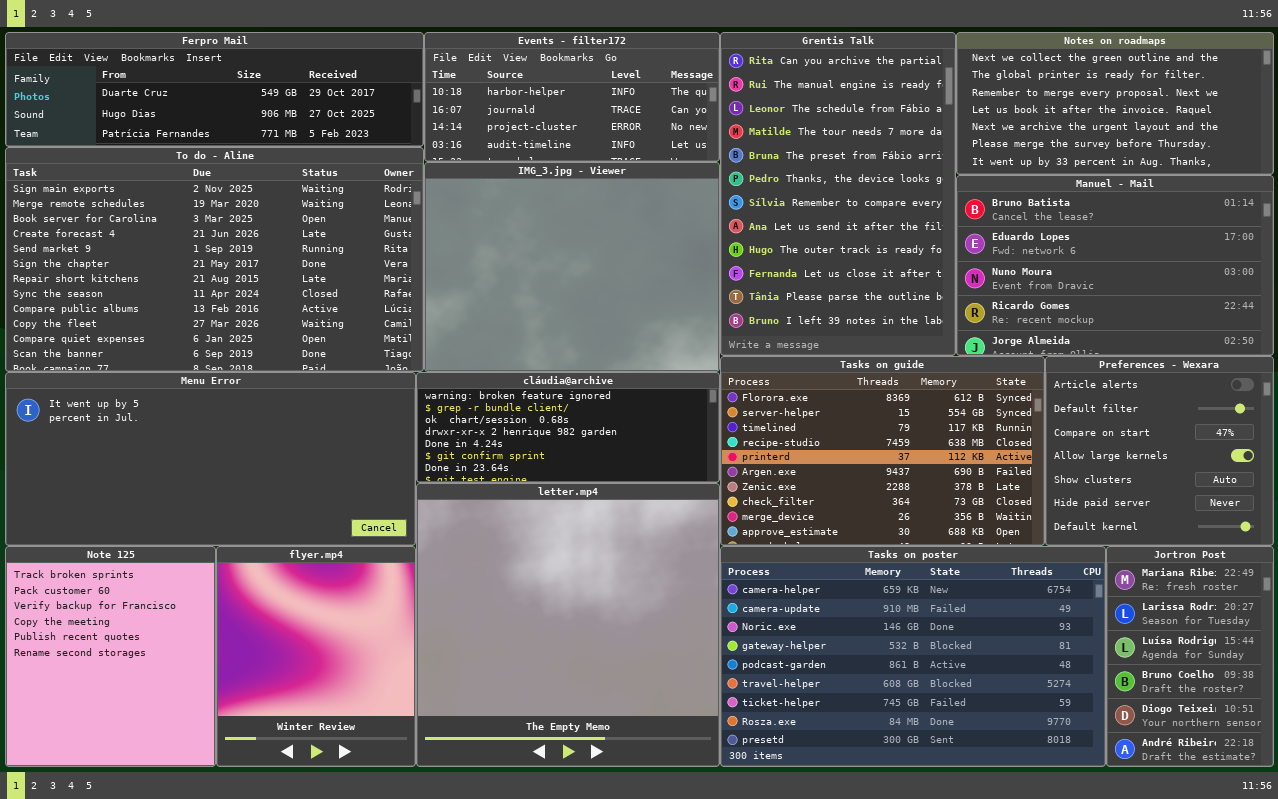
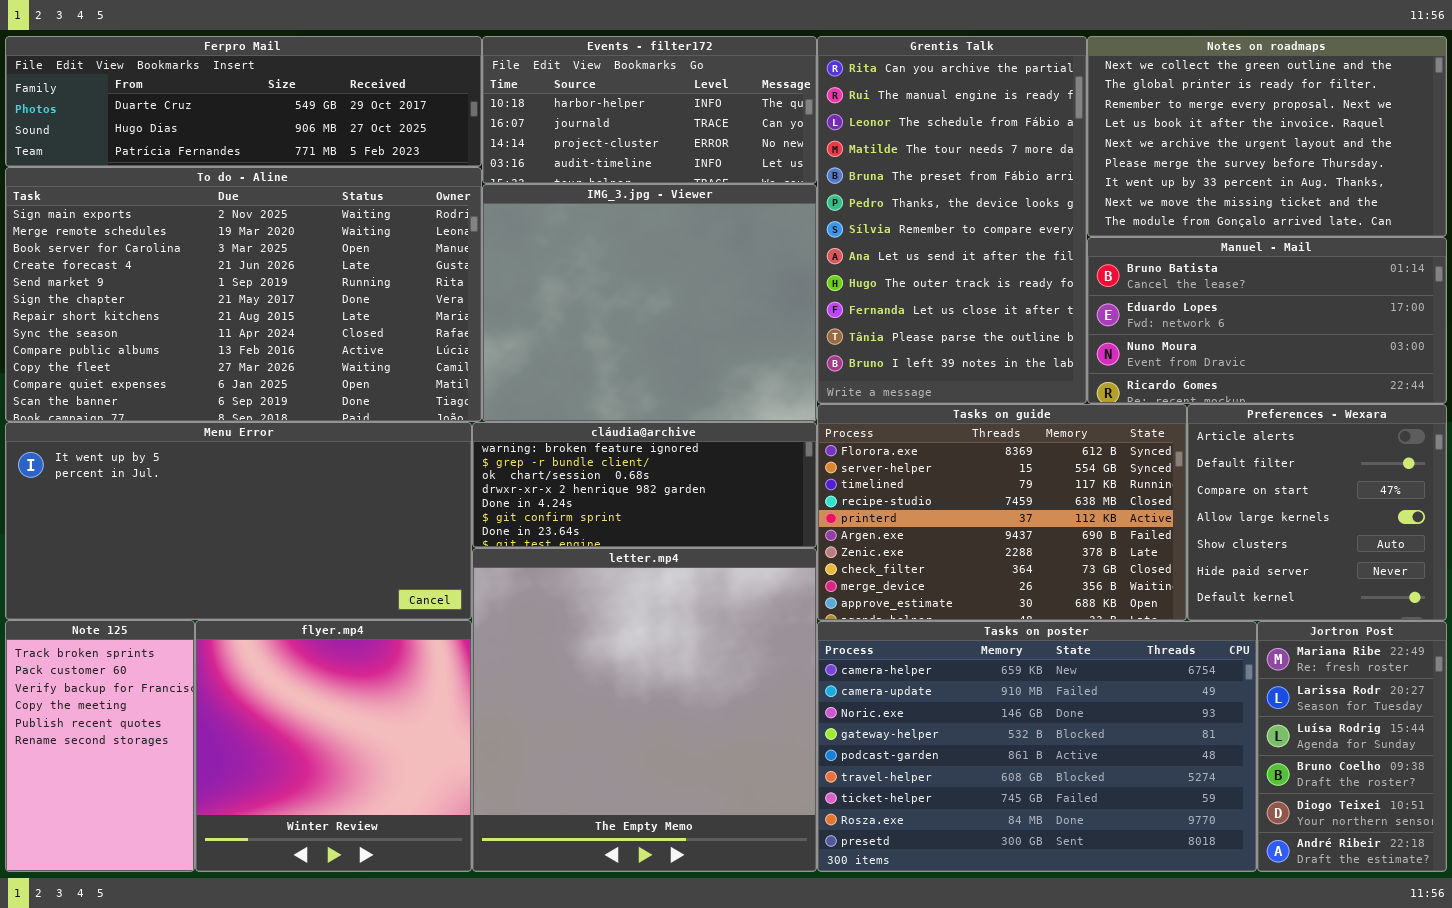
Notes on roadmaps: [956,32,1274,175] -> [1087,36,1447,237], resized
Manuel - Mail: [956,175,1274,356] -> [1087,237,1447,404], resized
Note 125: [5,546,216,767] -> [5,620,195,872], resized
flyer.mp4: [216,546,416,767] -> [195,620,472,872], resized

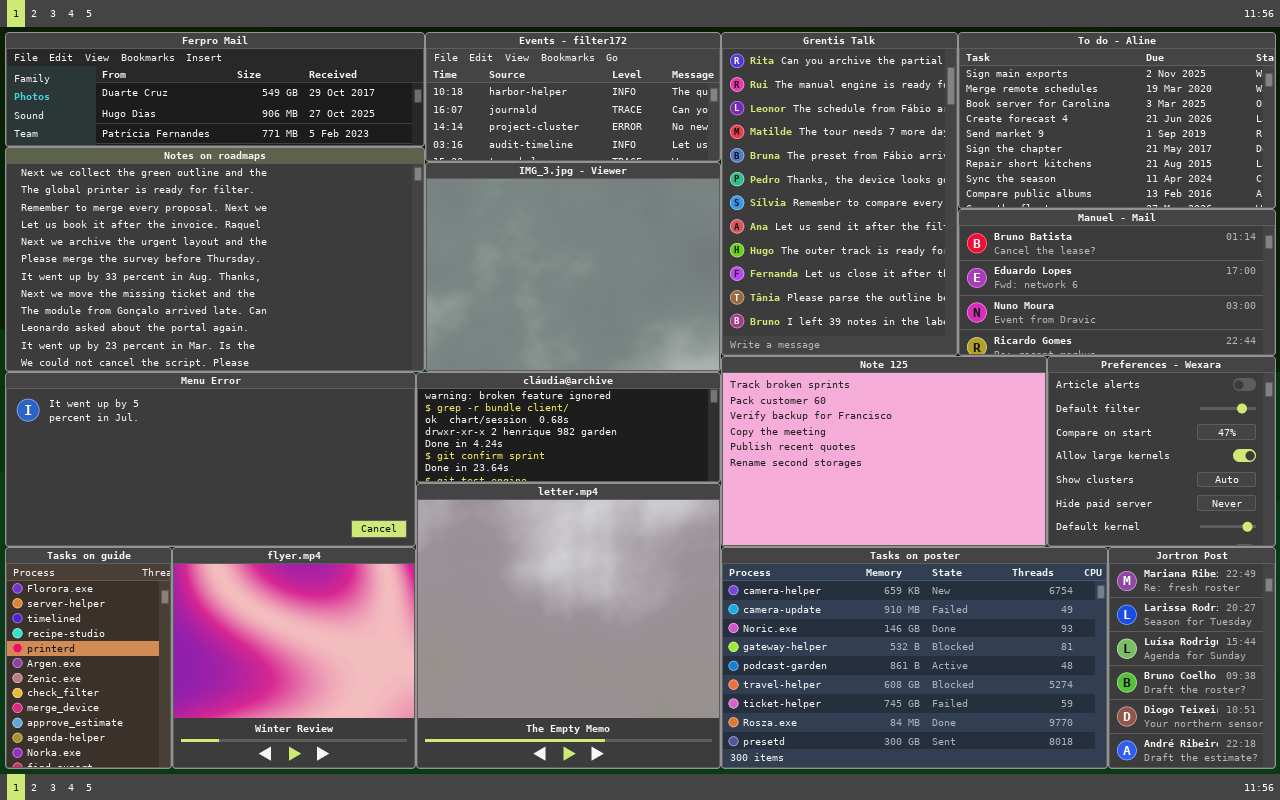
Notes on roadmaps: [1087,36,1447,237] -> [5,147,425,372], moved, resized
To do - Aline: [5,167,482,422] -> [958,32,1276,209], moved, resized
Tasks on guide: [817,404,1187,621] -> [5,547,172,769], moved, resized
Note 125: [5,620,195,872] -> [721,356,1047,547], moved, resized

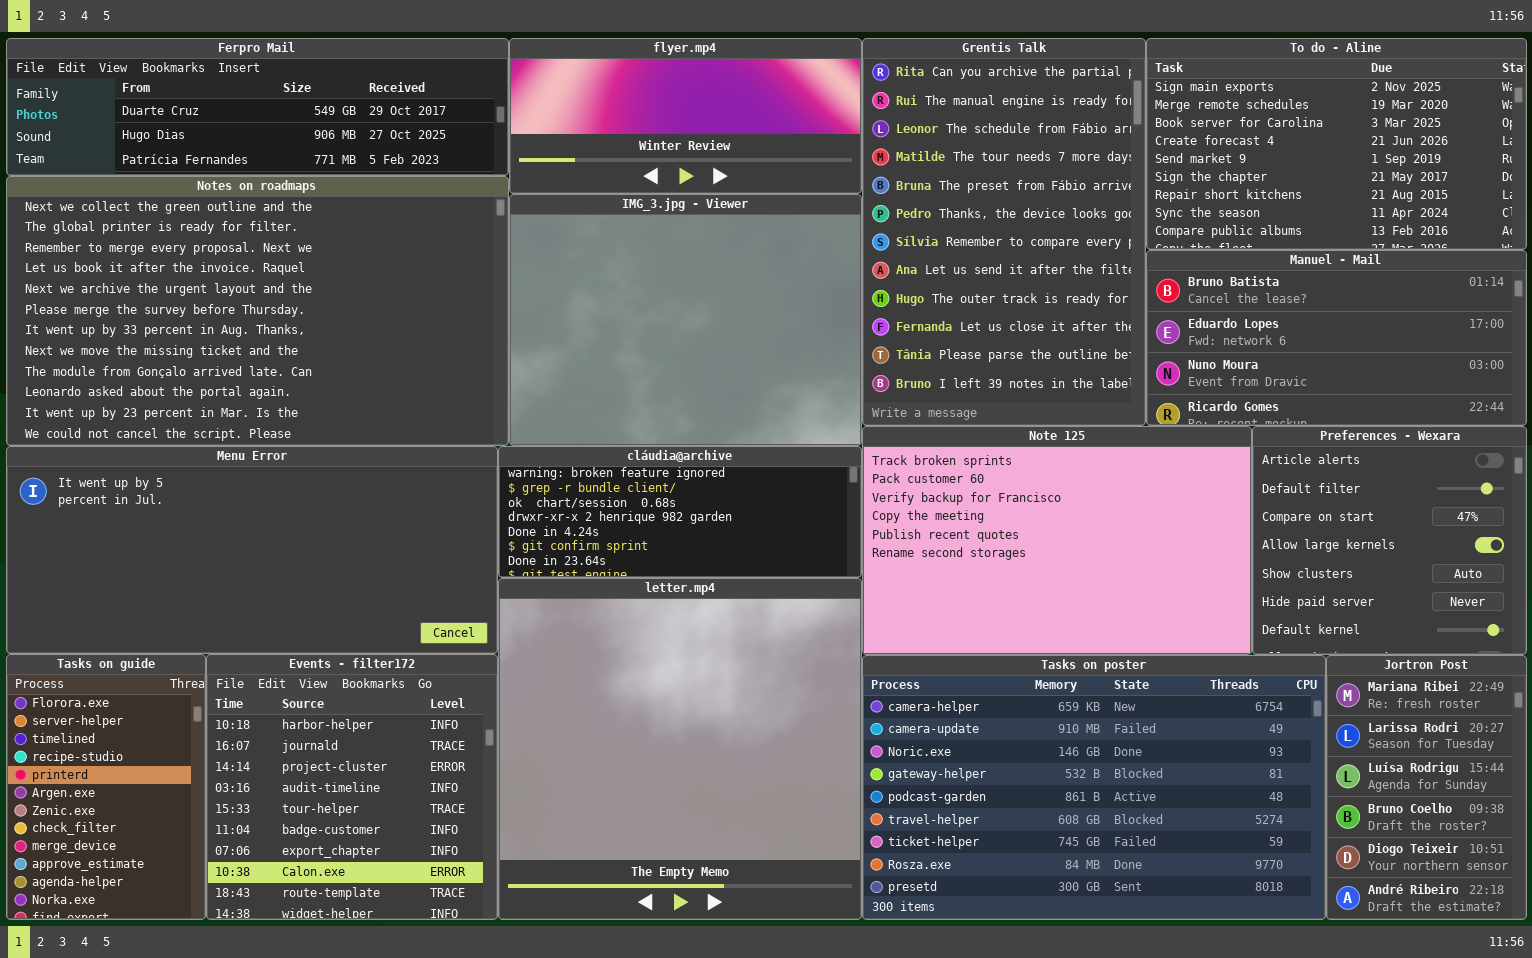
Events - filter172: [425,32,721,162] -> [206,654,498,920], moved, resized
flyer.mp4: [172,547,416,769] -> [509,38,862,194], moved, resized

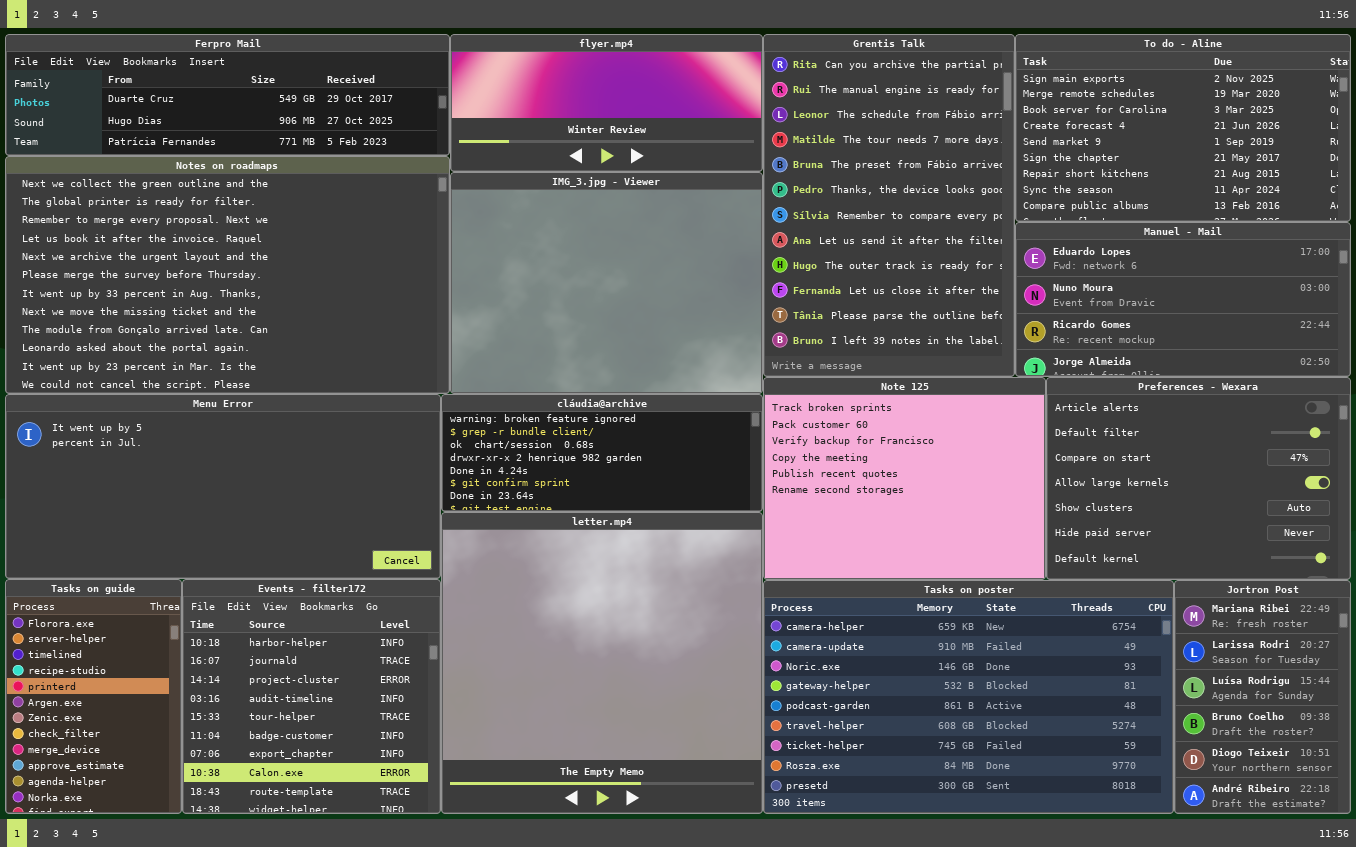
Manuel - Mail: [1146,250,1527,426] -> [1015,222,1351,377], scrolled down 1 row
Note 125: [862,426,1252,655] -> [763,377,1046,580], resized
Preferences - Wexara: [1252,426,1527,655] -> [1046,377,1351,580], resized

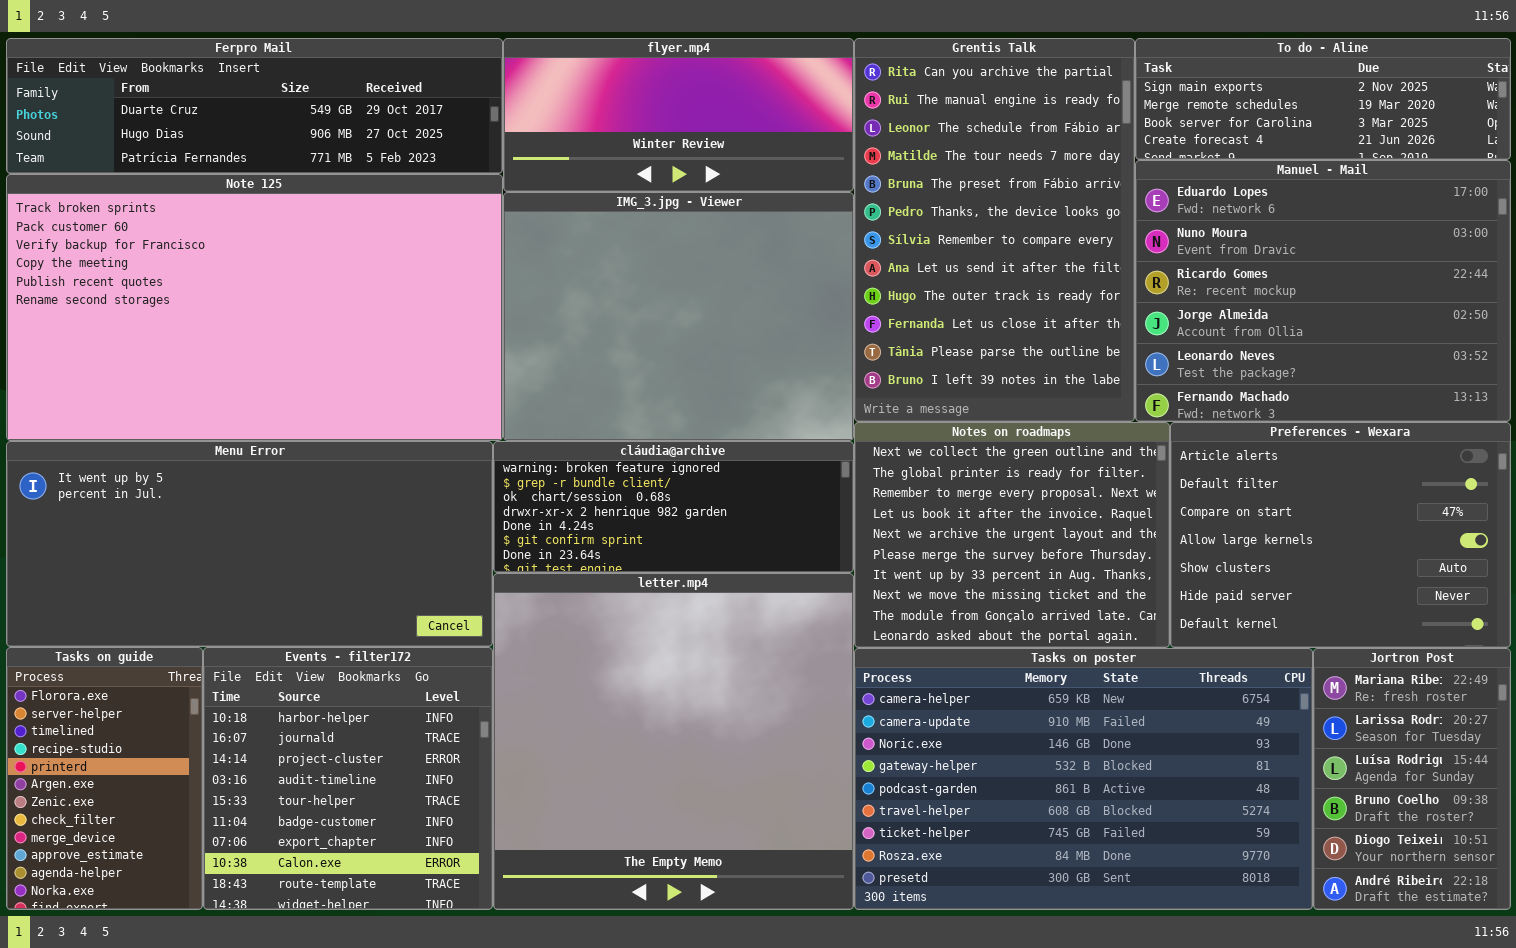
To do - Aline: [1015,34,1351,222] -> [1135,38,1511,160], resized
Notes on roadmaps: [5,156,450,394] -> [854,422,1170,648], moved, resized
Manuel - Mail: [1015,222,1351,377] -> [1135,160,1511,422], resized
Note 125: [763,377,1046,580] -> [6,174,503,441], moved, resized

